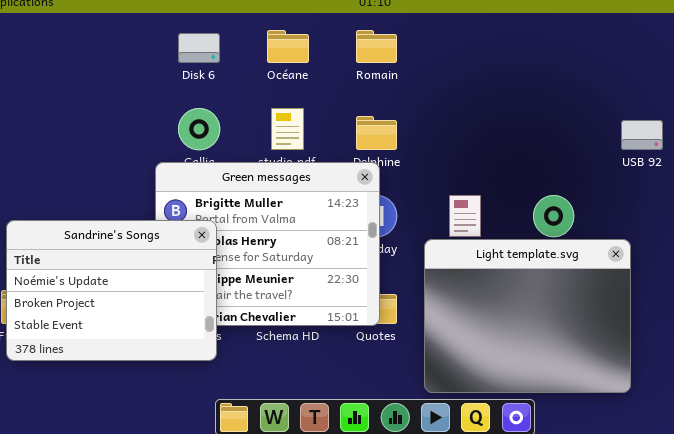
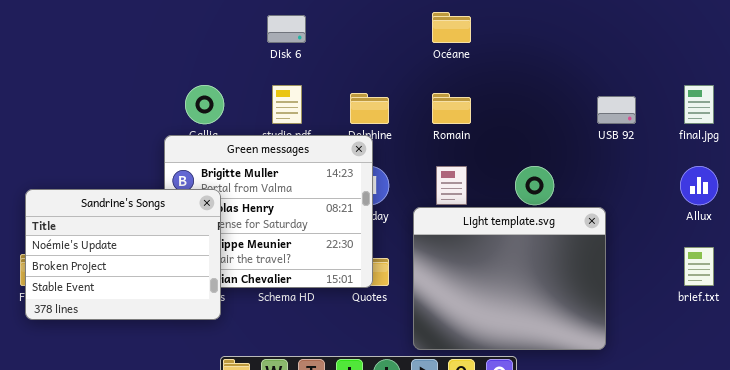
Océane: [267,30,309,63] -> [432,12,471,43], moved
Romain: [356,30,397,63] -> [432,93,471,124], moved
Disk 6: [178,33,220,63] -> [267,15,306,43], moved

